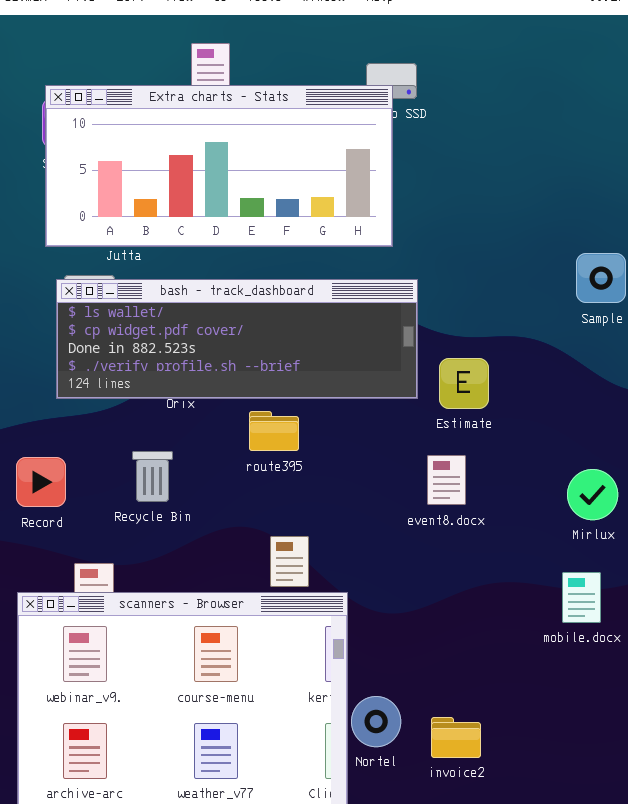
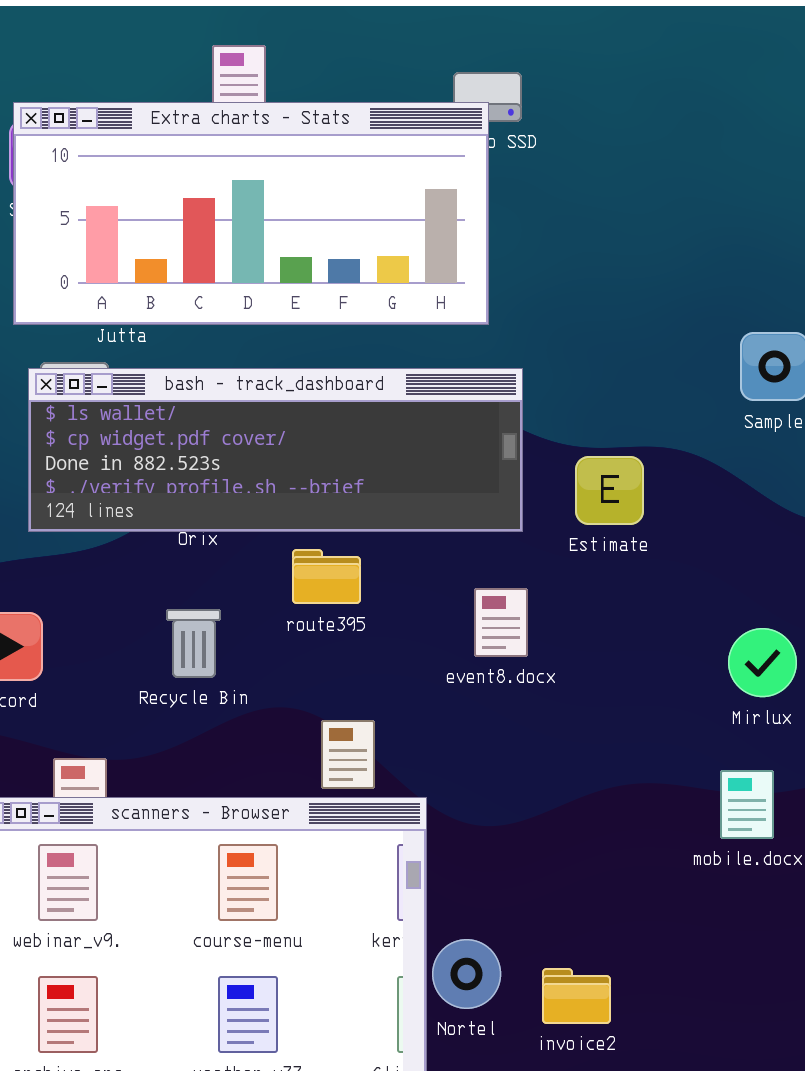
Estimate: [439,358,489,409] -> [575,456,644,525], moved
Recycle Bin: [132,451,173,502] -> [166,609,221,678], moved
event8.docx: [427,455,466,505] -> [474,588,528,657], moved

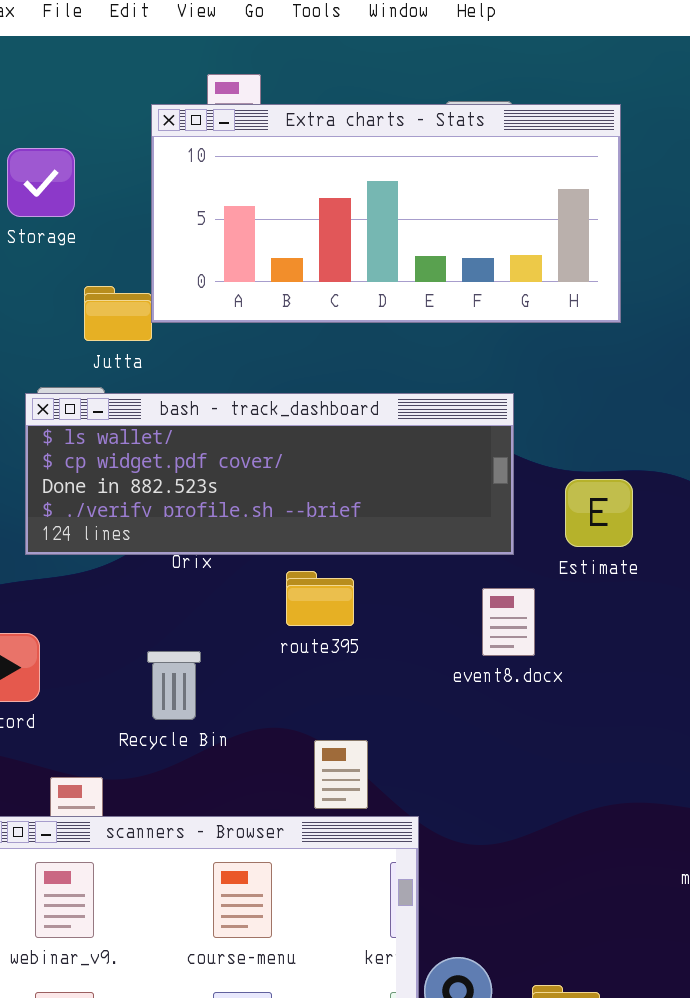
Extra charts - Stats: [13,102,489,325] -> [151,104,621,323], moved
event8.docx: [474,588,528,657] -> [482,588,535,656], moved
Recycle Bin: [166,609,221,678] -> [147,651,201,720], moved

